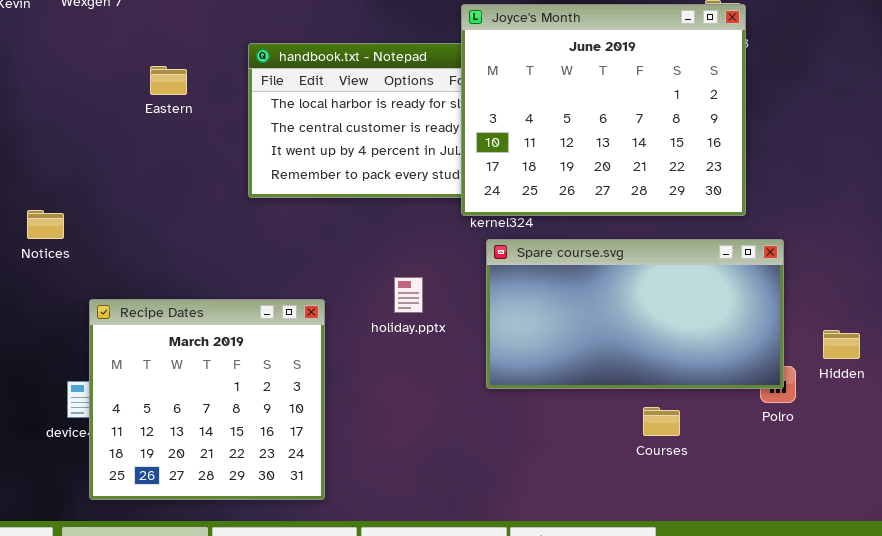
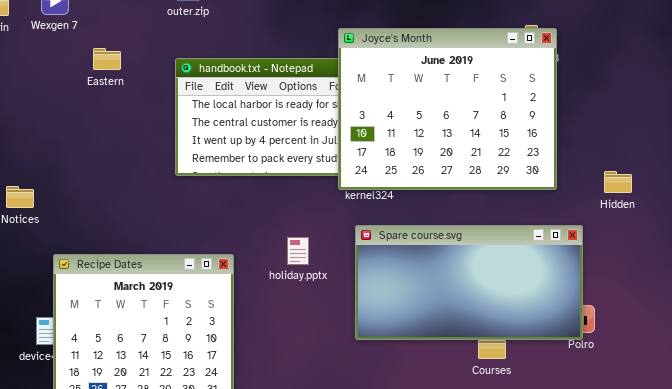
Eastern: [150,66,187,95] -> [93,48,121,70], moved
Spare course.svg: [486,239,784,389] -> [355,225,583,340], moved
Hidden: [823,330,860,359] -> [604,171,632,193], moved

